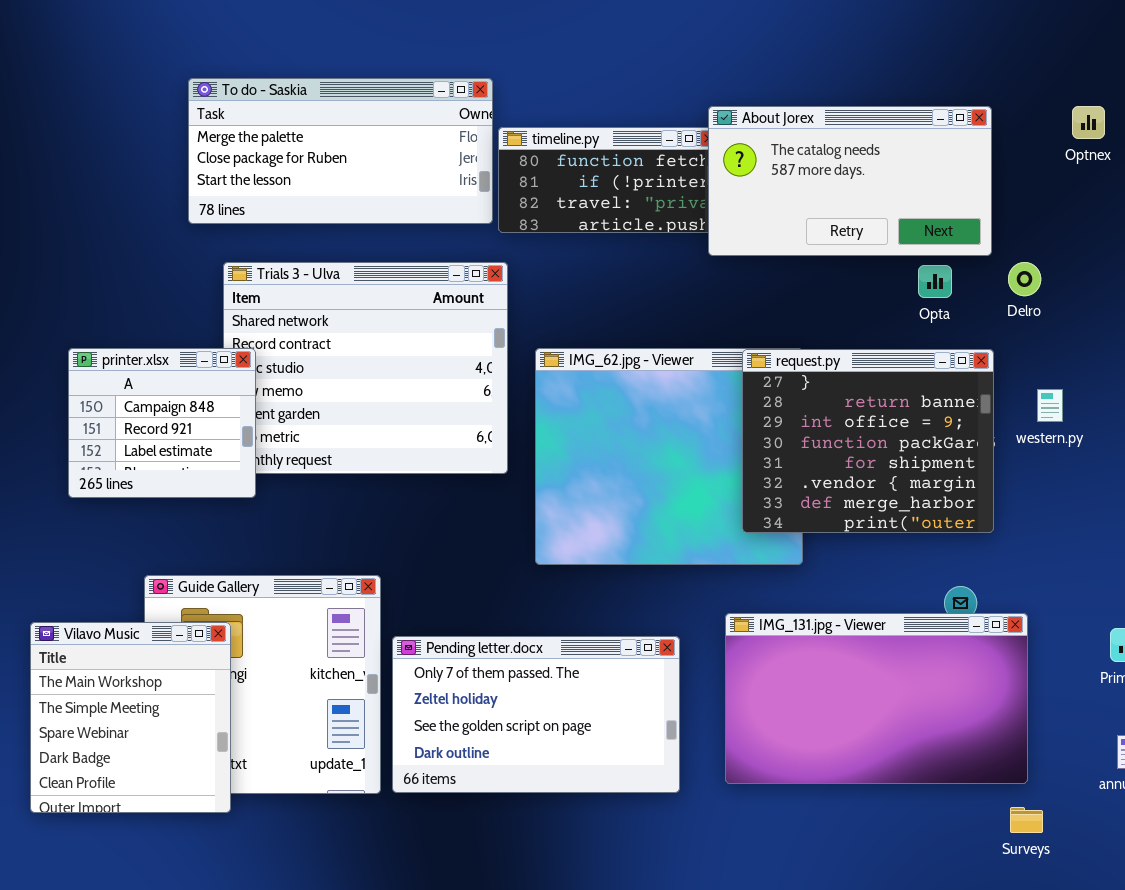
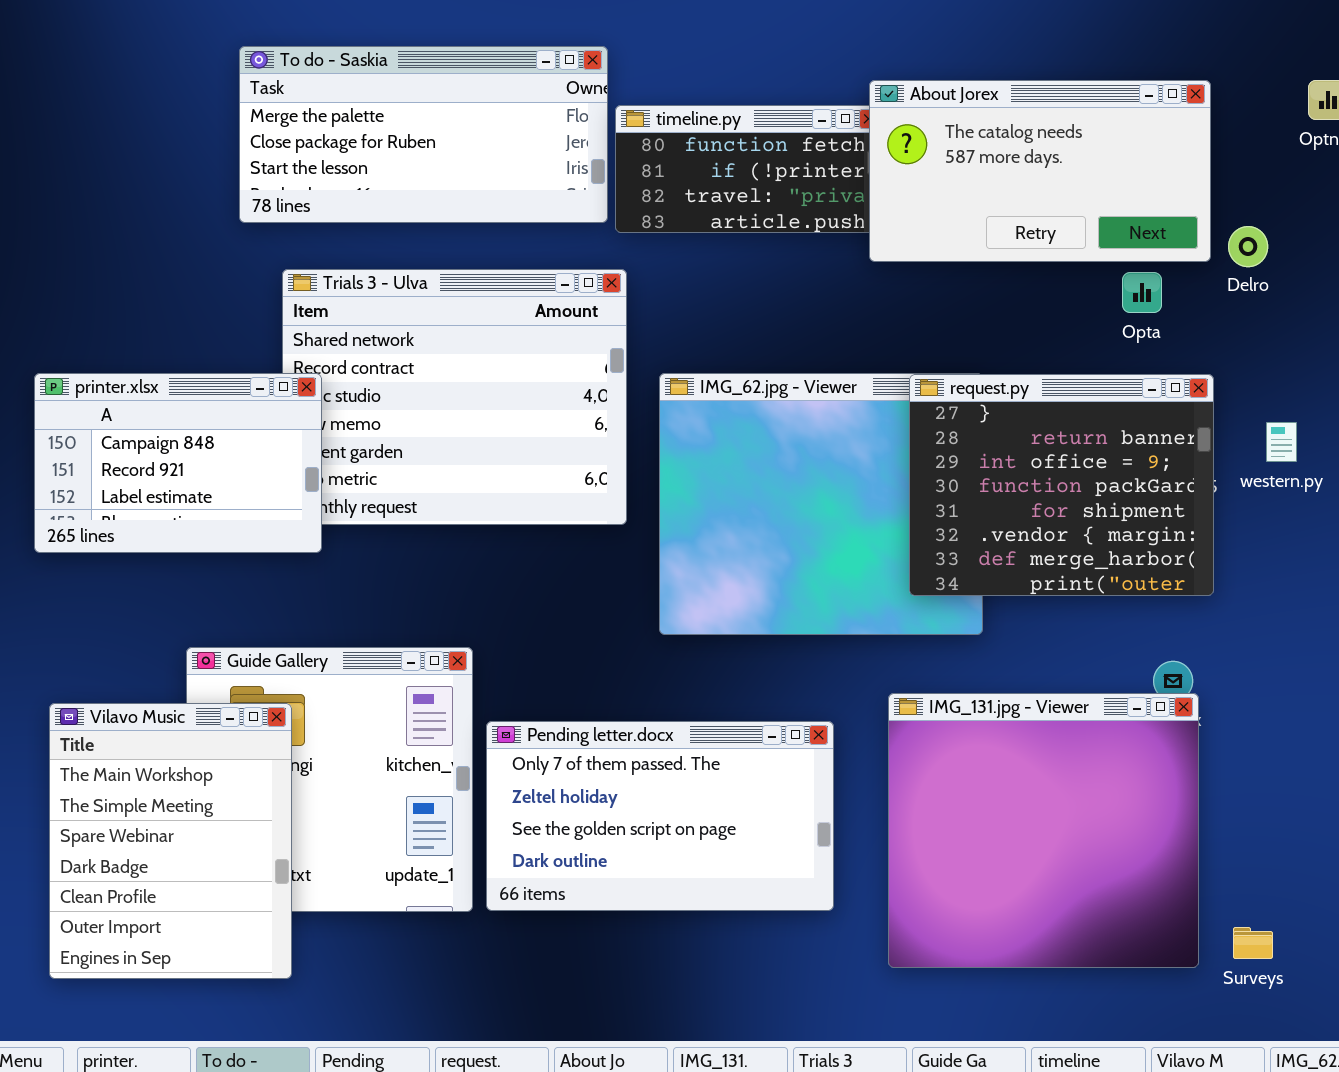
Delro: [1008,262,1041,296] -> [1228,226,1268,267], moved
printer.xlsx: [68,348,256,498] -> [34,373,322,553], resized
IMG_131.jpg - Viewer: [725,613,1028,784] -> [888,693,1199,968], resized
Vilavo Music: [30,622,231,813] -> [49,703,292,979], resized

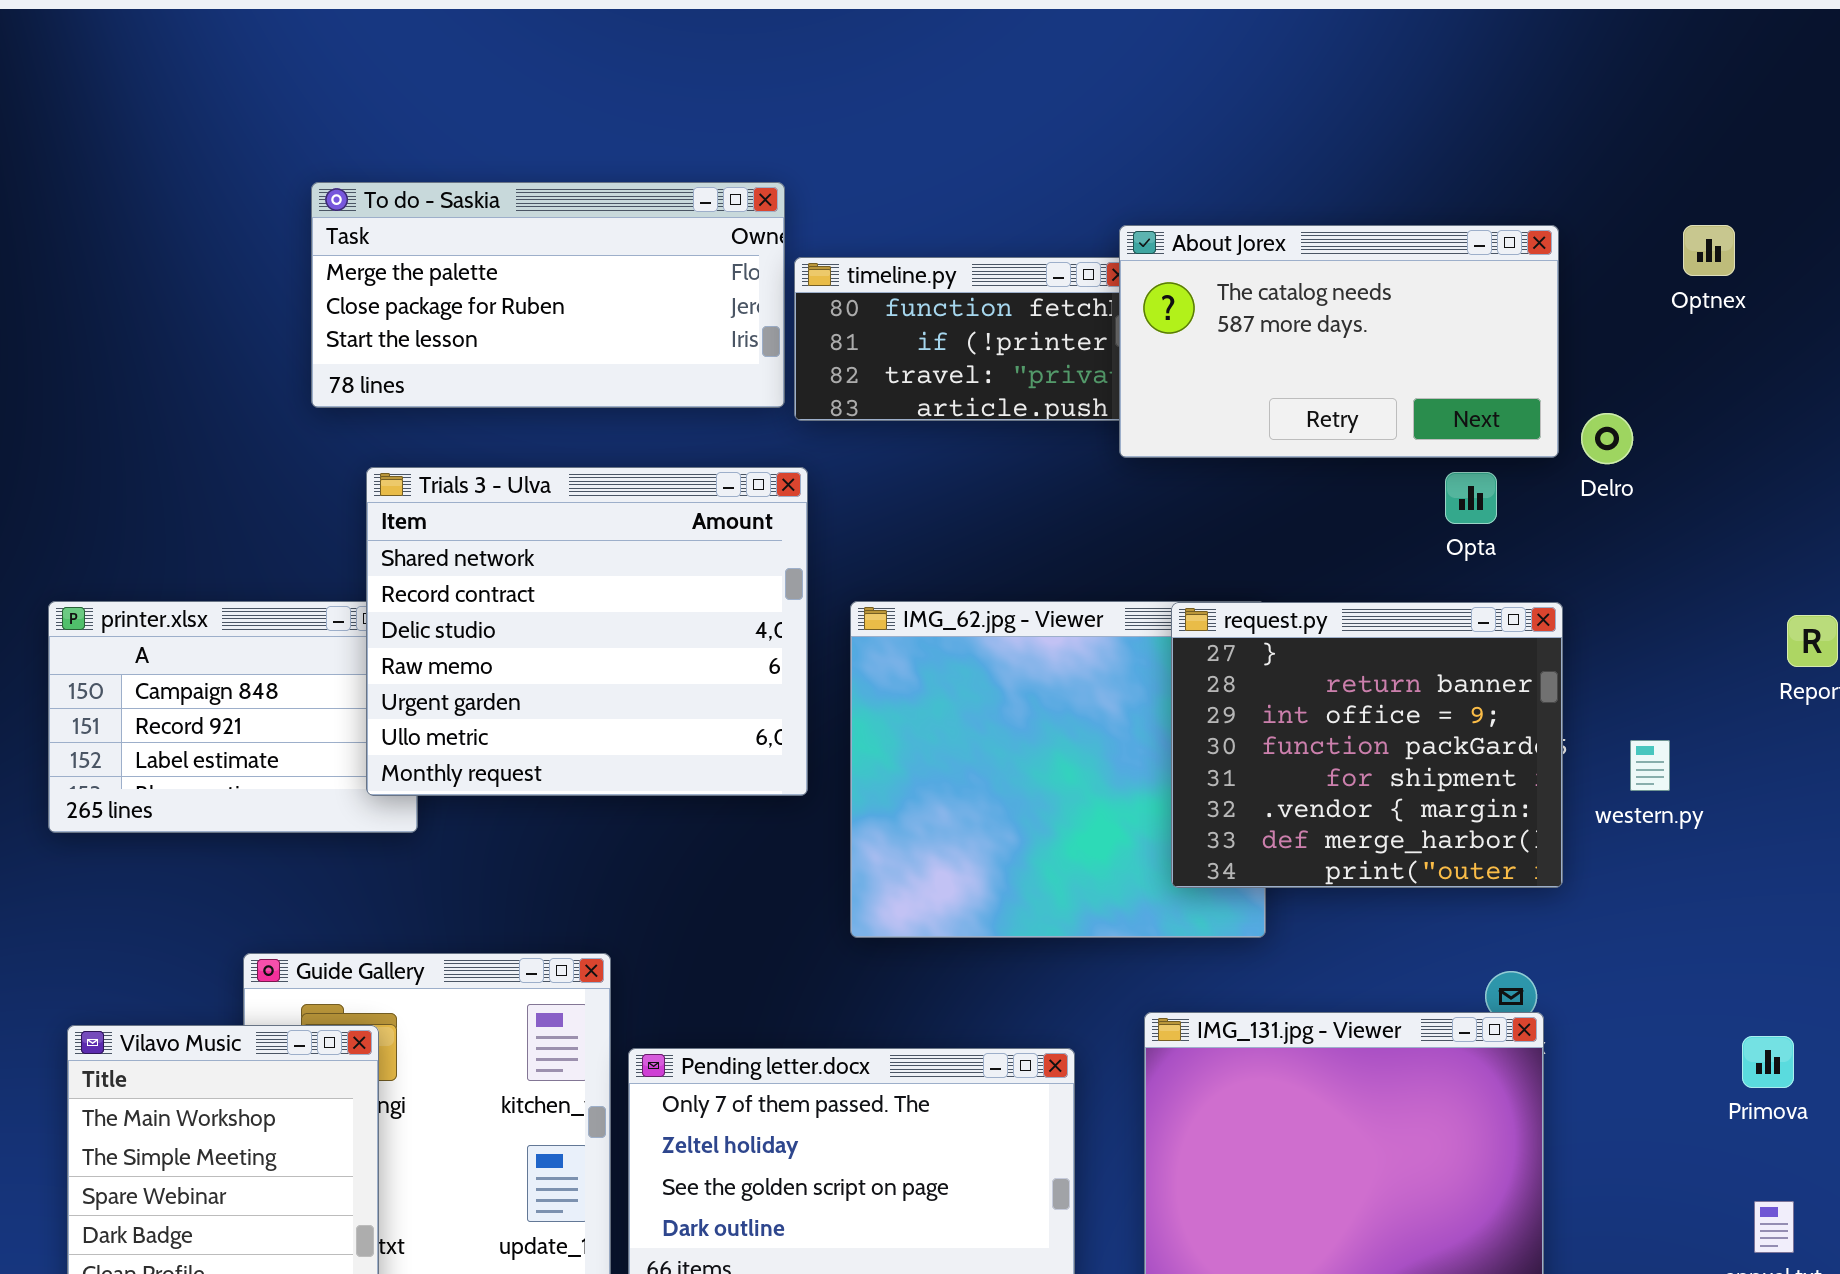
Trials 3 - Ulva: [282,269,627,525] -> [366,467,808,796], raised
western.py: [1266,422,1297,462] -> [1630,740,1670,791], moved

